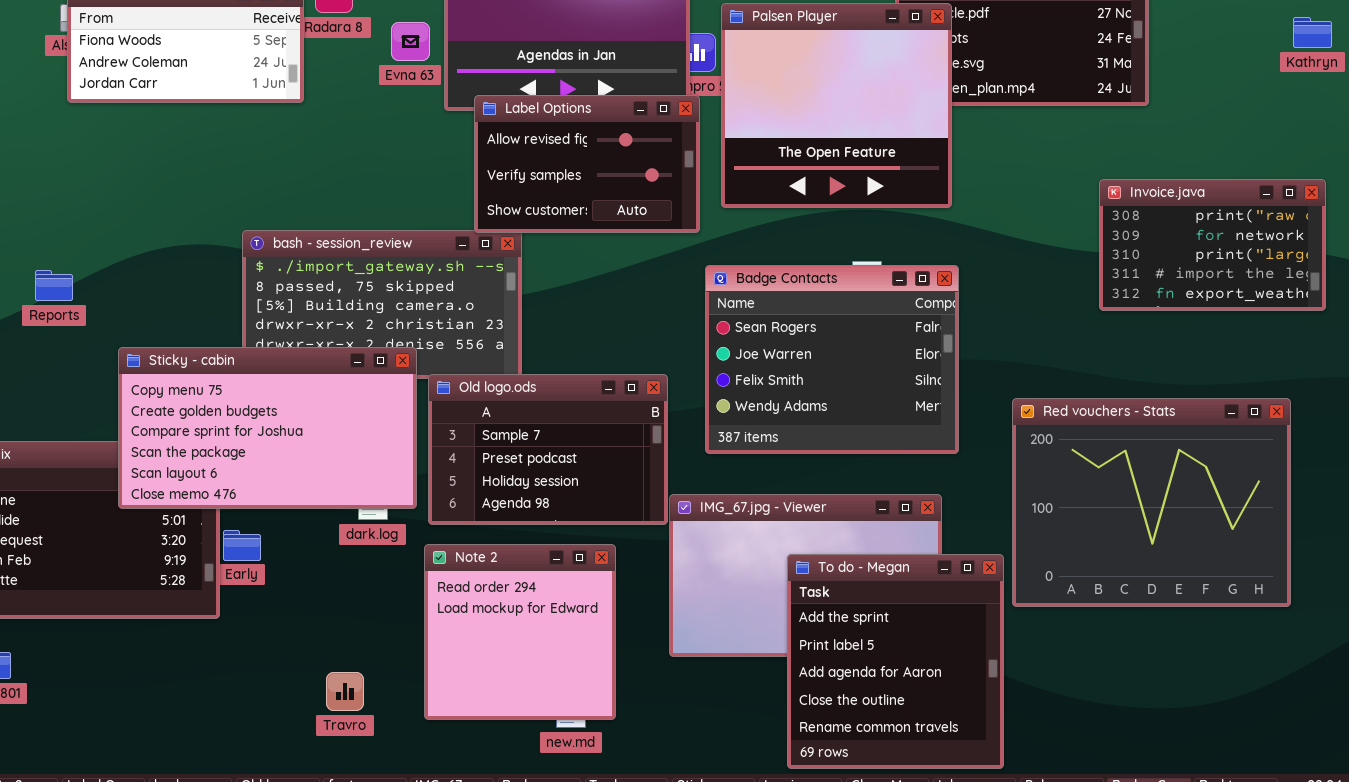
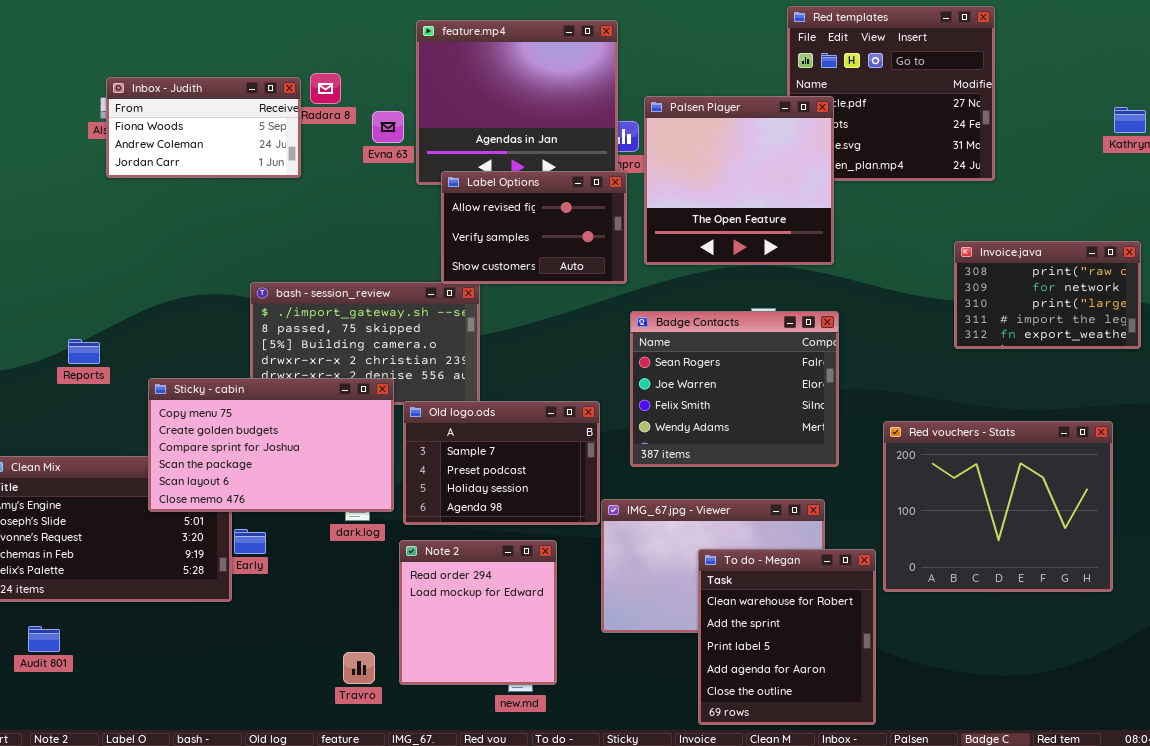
Reports: [35,270,73,301] -> [68,339,100,364], moved
To do - Megan: [787,554,1004,769] -> [698,549,876,725], scrolled up 1 row
Travro: [326,672,364,711] -> [343,652,375,684], moved

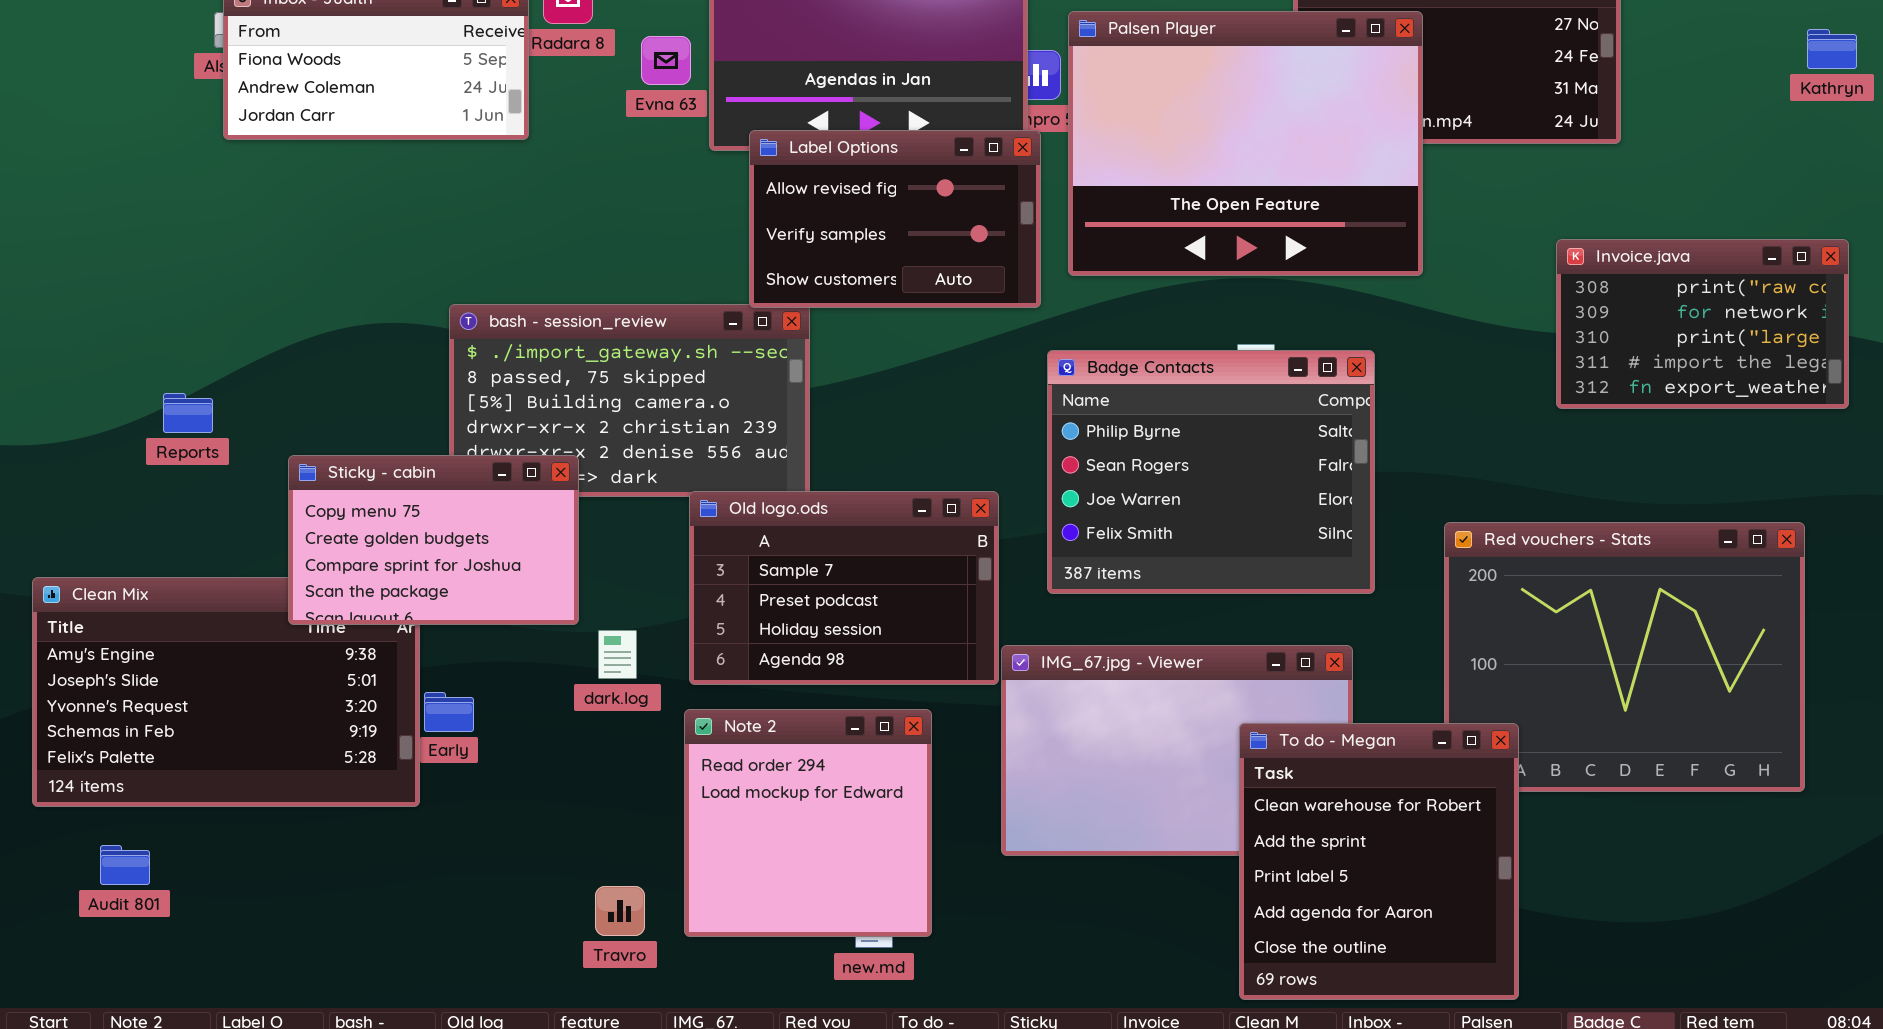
Palsen Player: [644,96,834,265] -> [1068,11,1423,276], resized
Badge Contacts: [630,311,839,467] -> [1047,350,1375,594], scrolled up 1 row
Sticky - cabin: [148,378,394,512] -> [288,455,579,625], resized
To do - Megan: [698,549,876,725] -> [1239,723,1519,1000], moved

